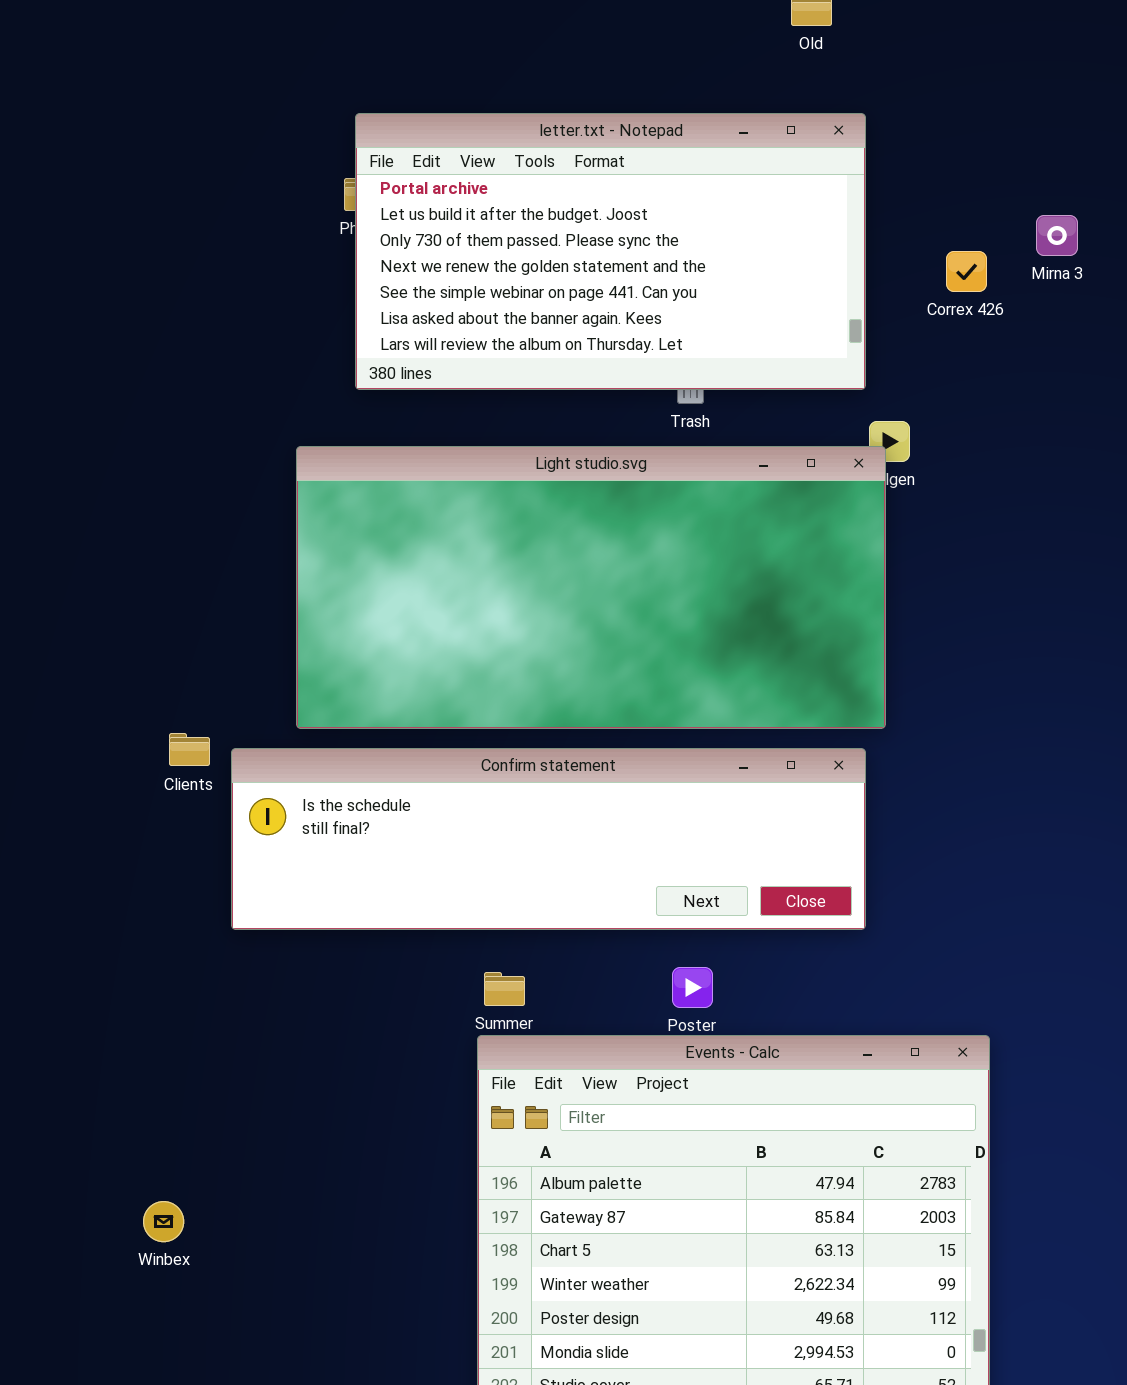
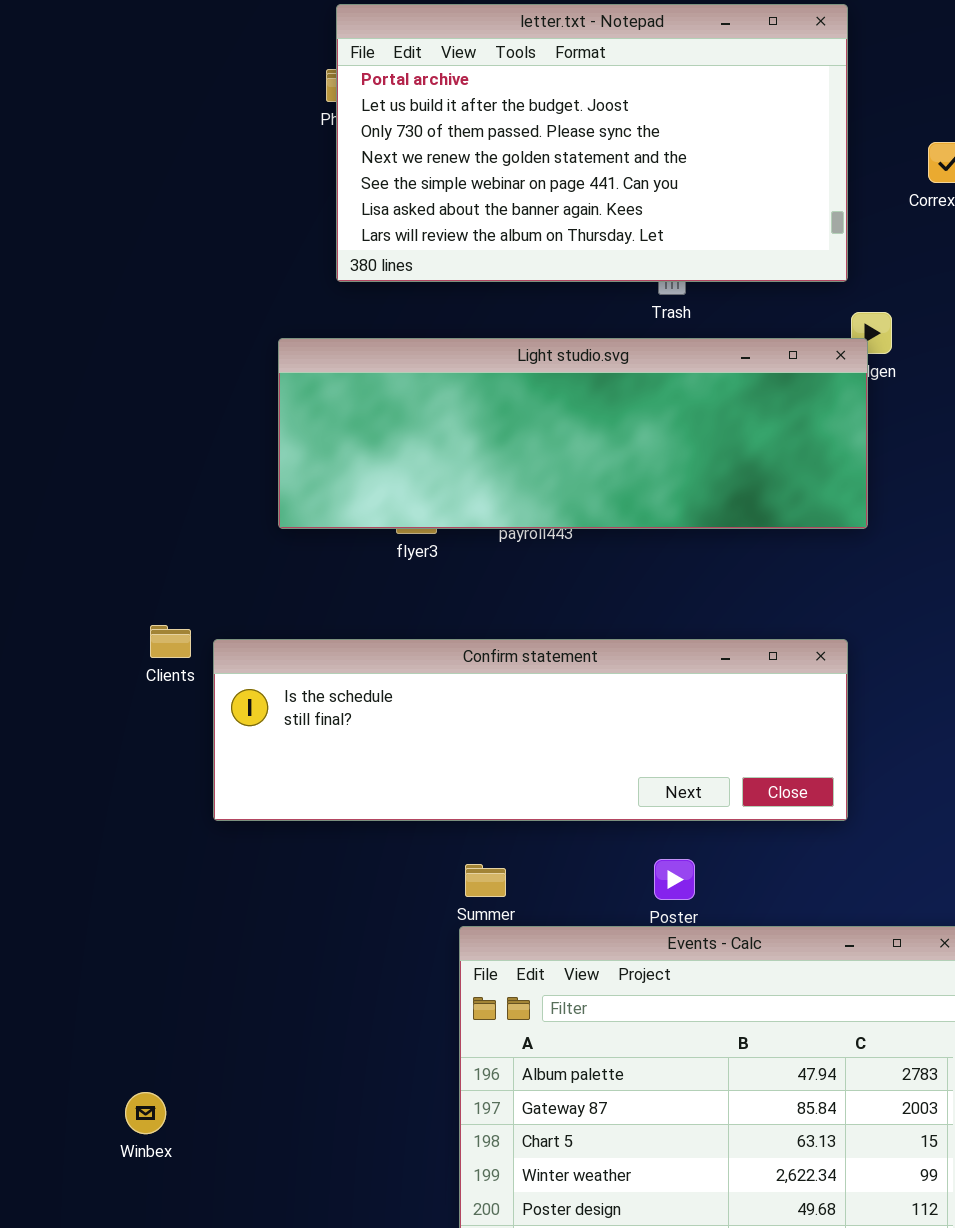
Light studio.svg: [296,446,886,729] -> [278,338,868,529], resized

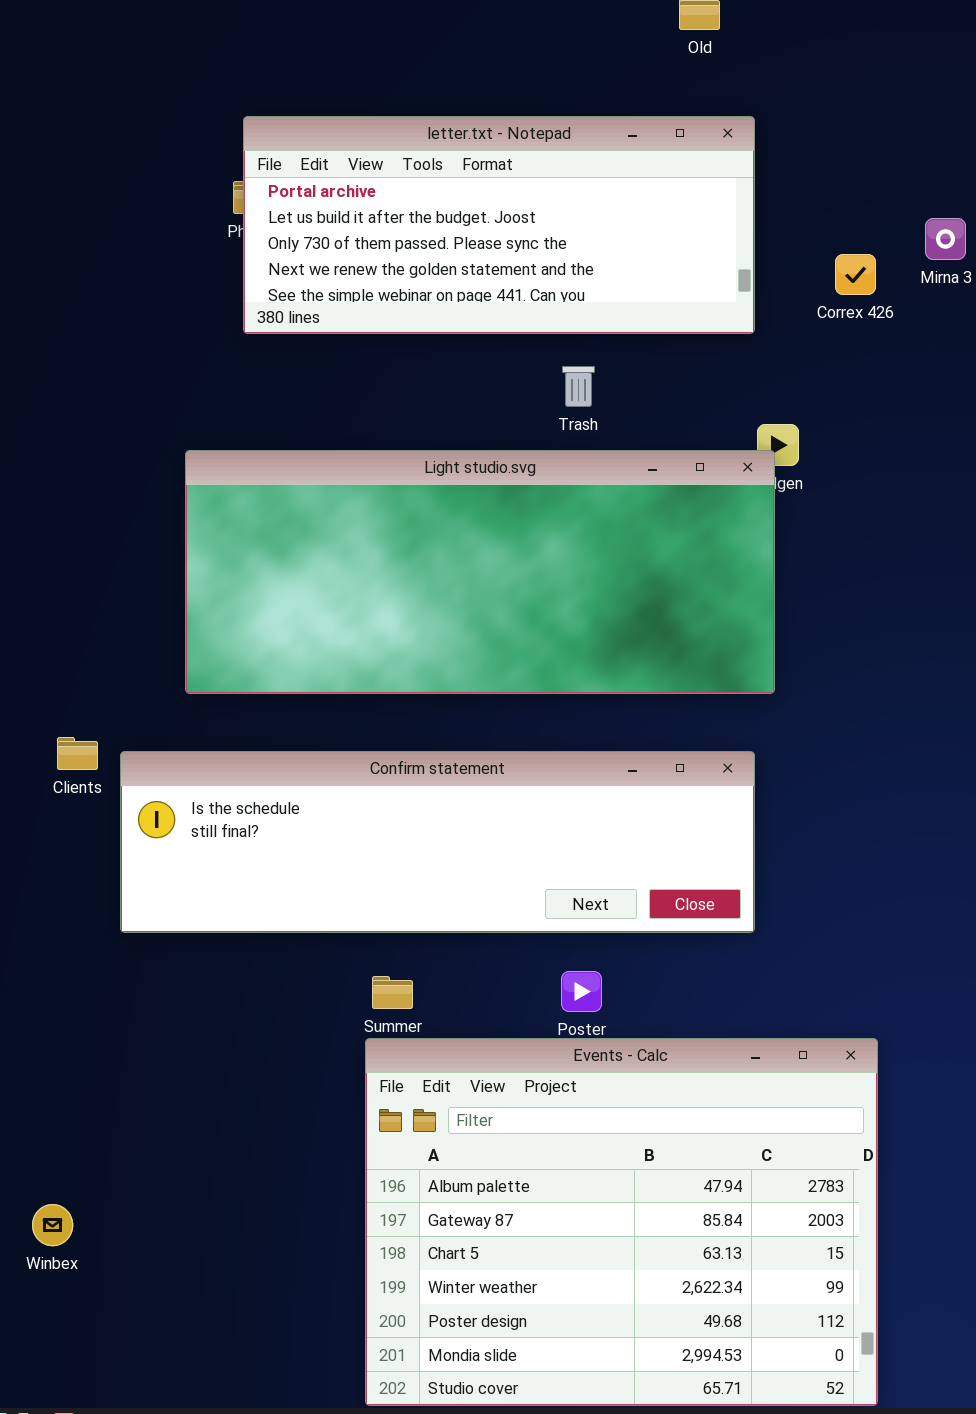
letter.txt - Notepad: [336,4,848,282] -> [243,116,755,334], resized
Light studio.svg: [278,338,868,529] -> [185,450,775,694], resized

